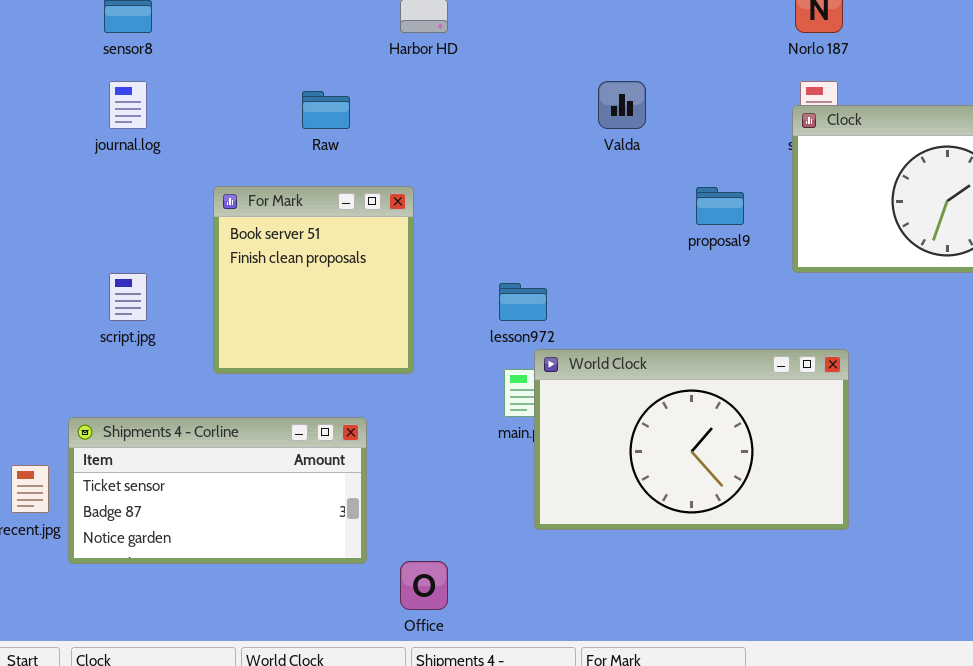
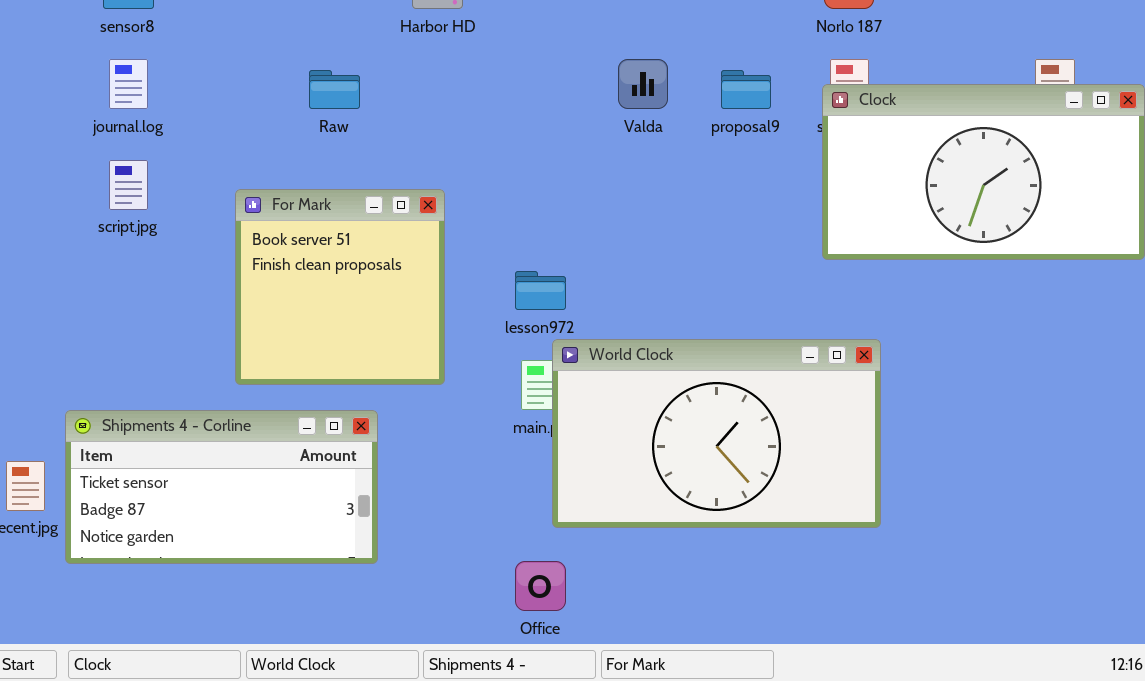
For Mark: [213,186,414,374] -> [235,189,445,385], moved
proposal9: [696,187,744,225] -> [721,70,771,109], moved
script.jpg: [109,273,147,321] -> [109,160,148,210], moved
Office: [400,561,448,610] -> [515,561,566,611], moved

